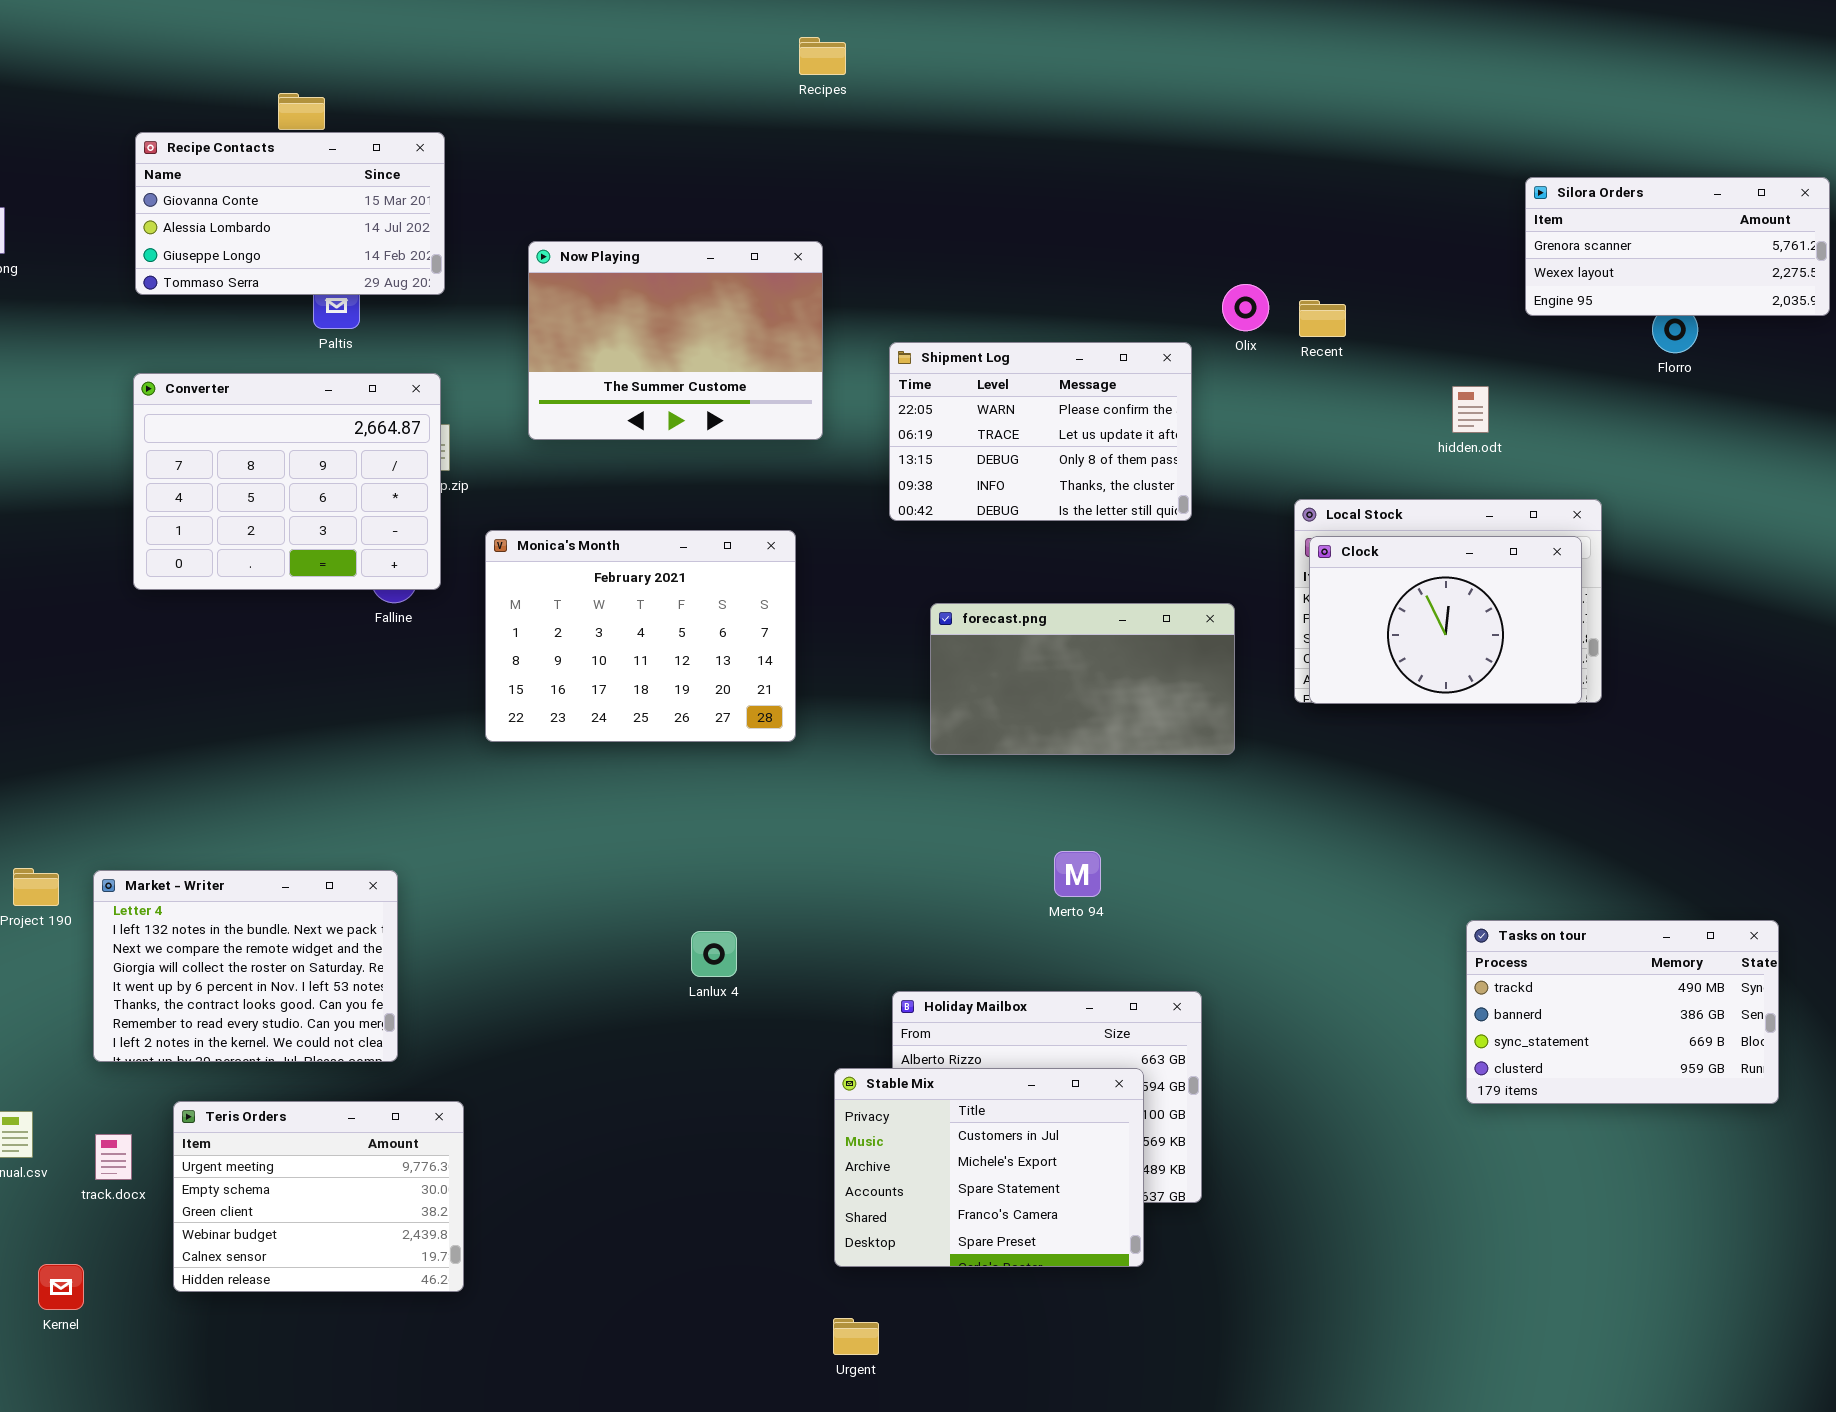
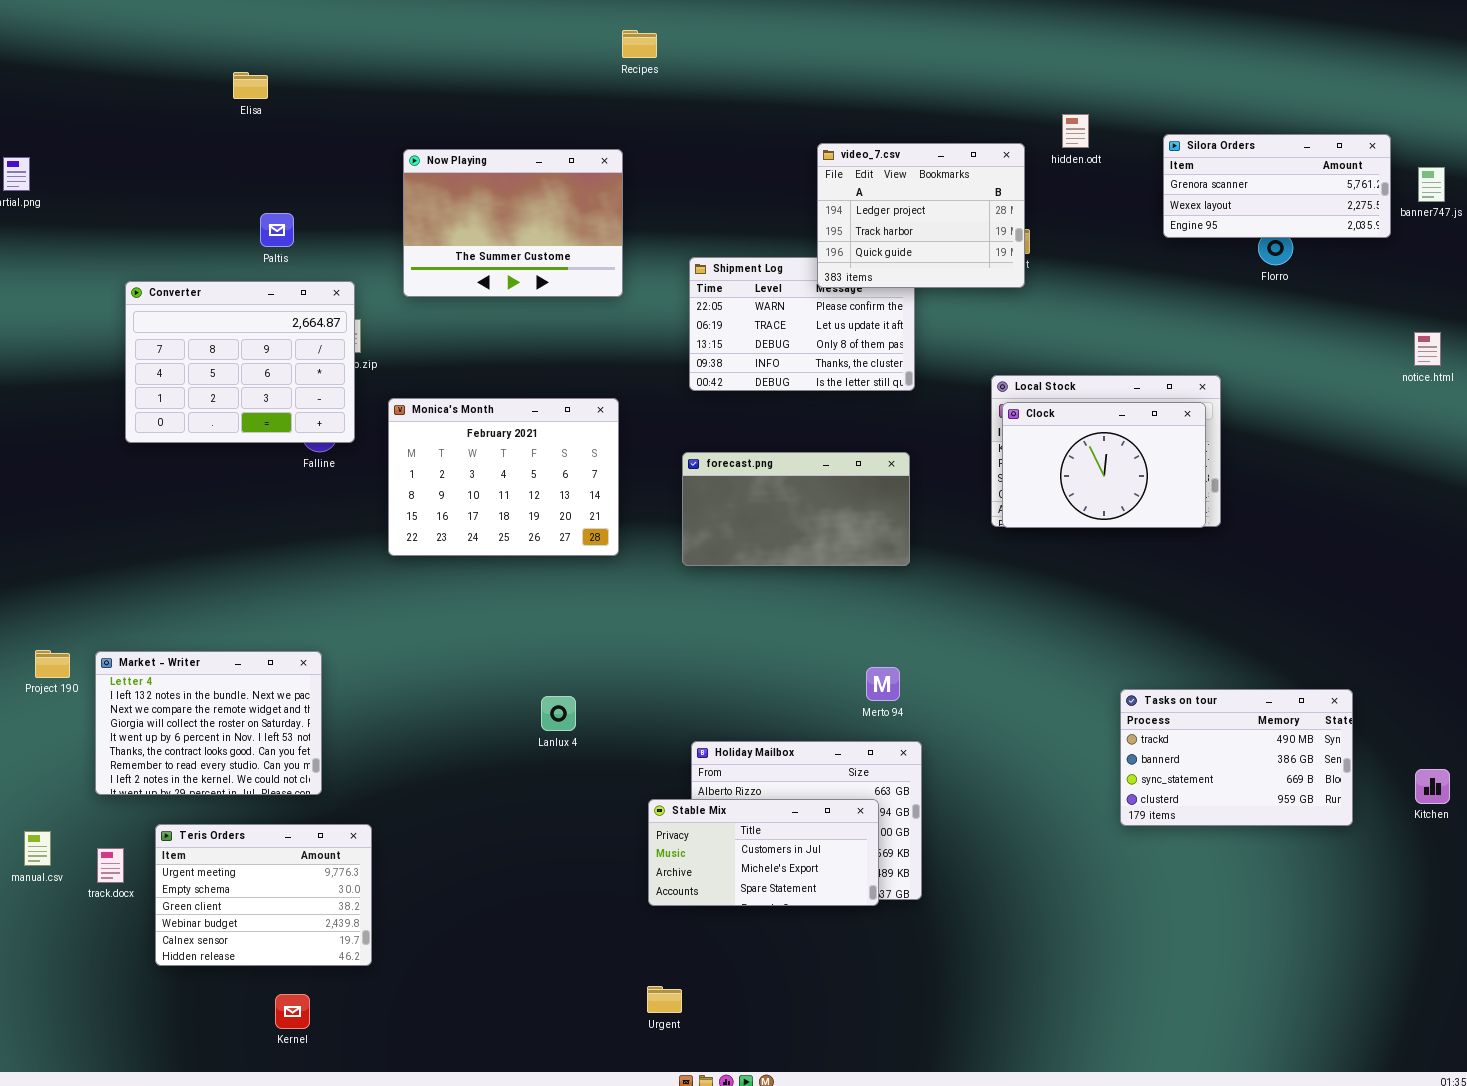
Recipe Contacts: [135,132,445,295] -> none, closed
video_7.csv: none -> [817,143,1025,288], opened
Now Playing: [528,241,823,440] -> [403,149,623,297], moved
hidden.odt: [1452,386,1489,433] -> [1062,114,1089,148], moved
forecast.png: [930,603,1235,755] -> [682,452,910,566], moved
Merto 94: [1054,851,1101,897] -> [866,667,900,701], moved
Stable Mix: [834,1068,1144,1267] -> [648,799,879,906], resized
Kernel: [38,1264,84,1310] -> [275,994,310,1029], moved

